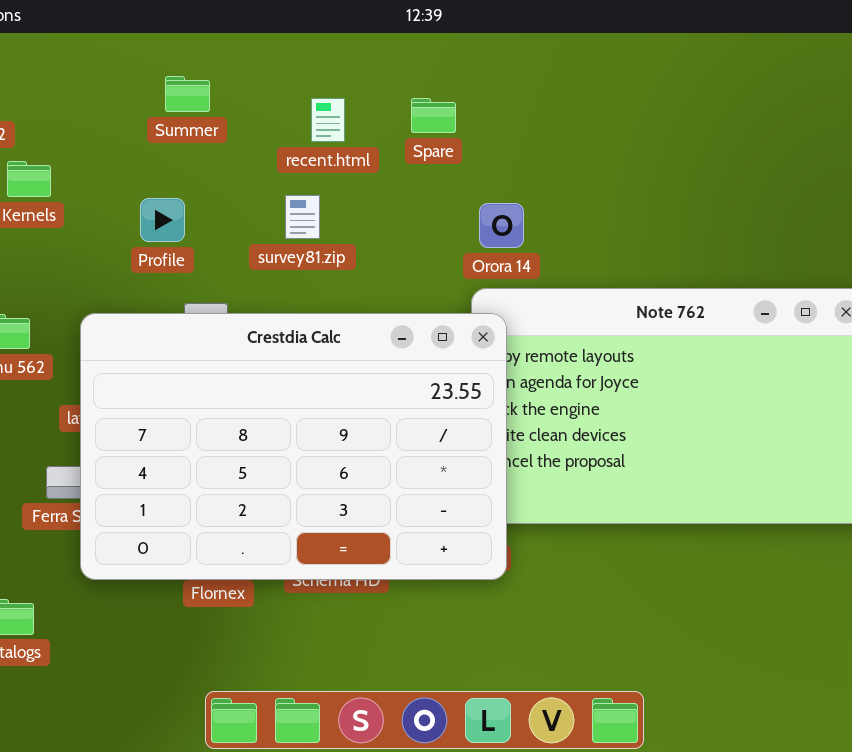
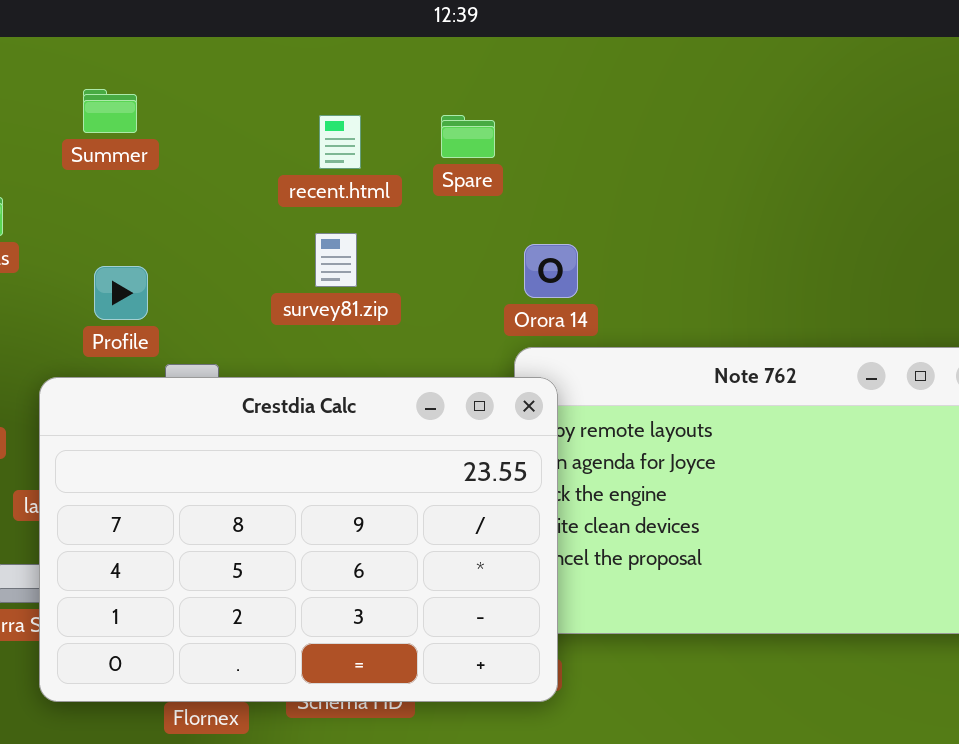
Summer: [165,76,210,112] -> [83,89,137,133], moved
survey81.zip: [285,195,320,239] -> [315,233,357,287], moved
Profile: [140,198,185,242] -> [94,266,148,320], moved

